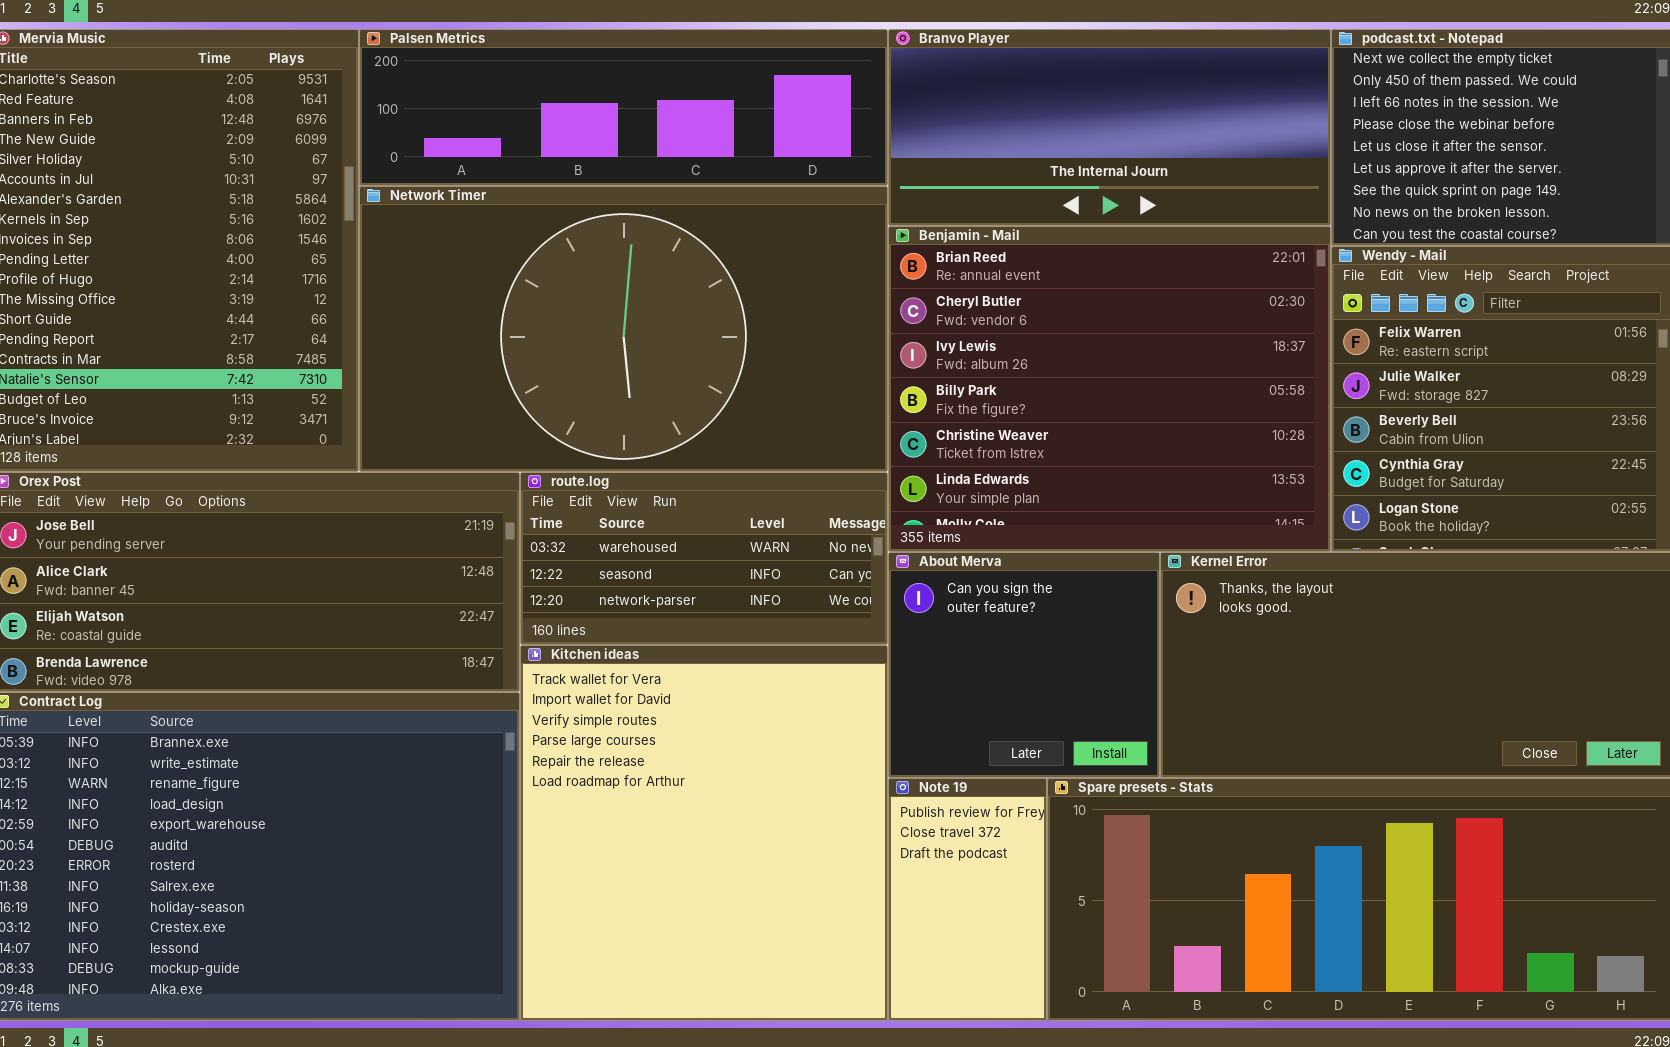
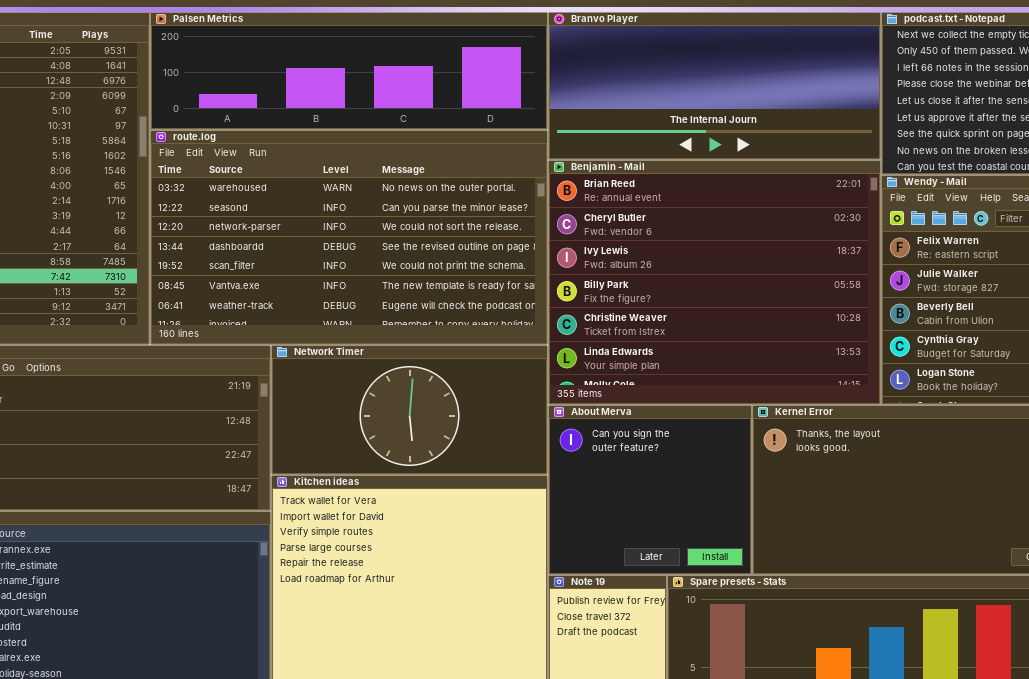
Network Timer: [359,186,888,472] -> [271,345,548,475], moved, resized
route.log: [520,472,888,645] -> [150,130,548,345], moved, resized

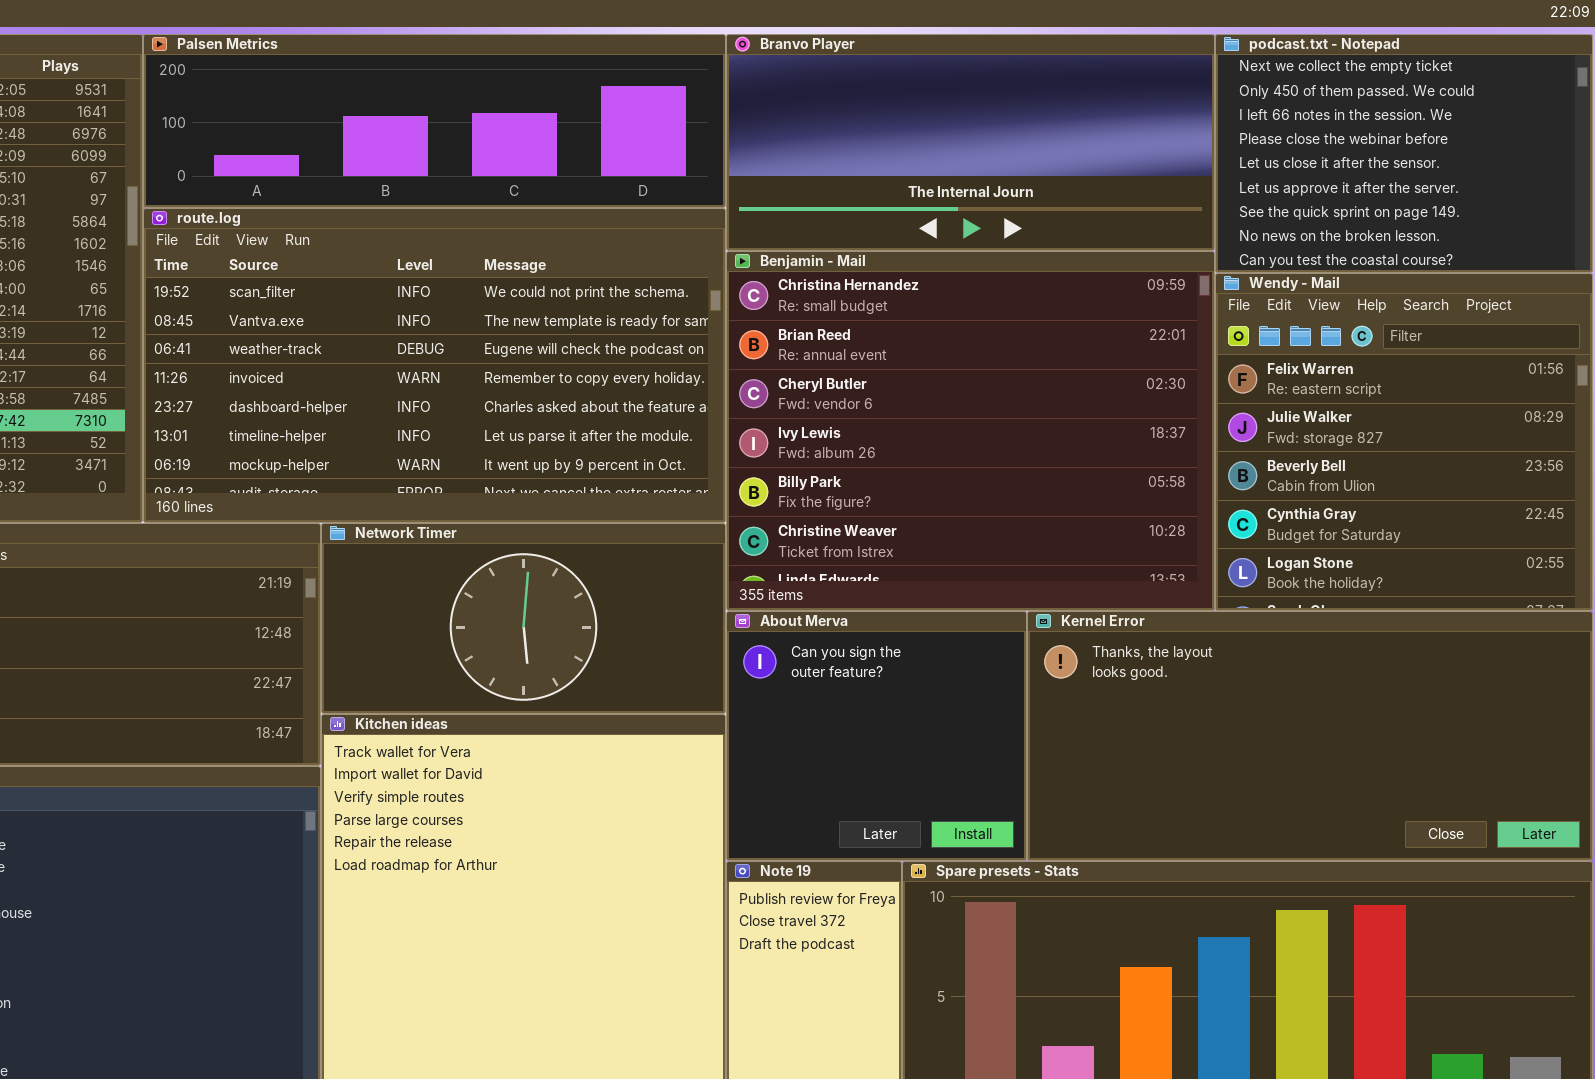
route.log: [150,130,548,345] -> [143,208,726,523], scrolled down 4 rows
Benjamin - Mail: [548,160,881,405] -> [726,251,1215,611], scrolled up 1 row

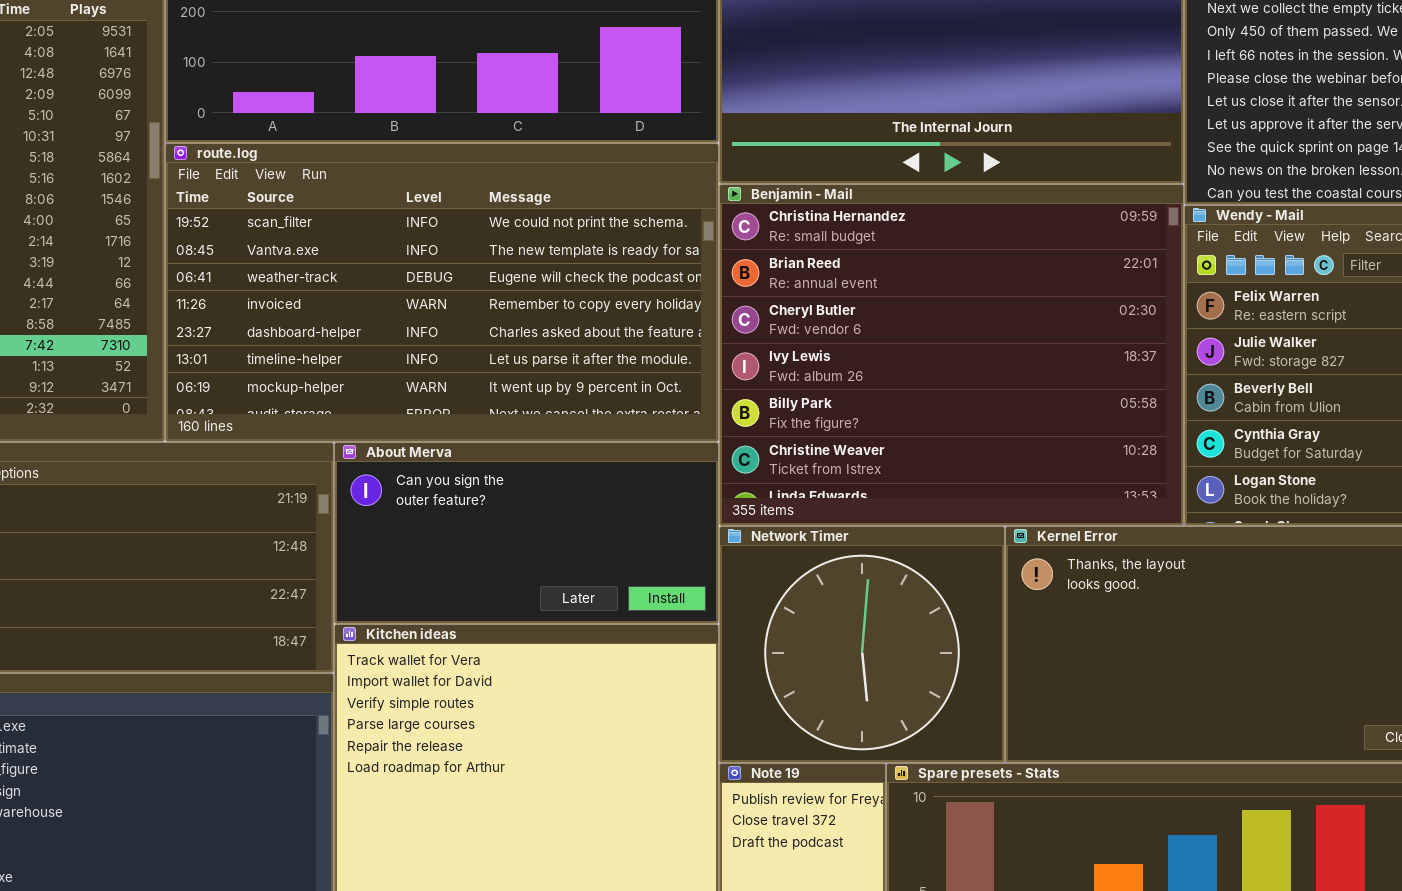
Network Timer: [321,523,726,714] -> [719,526,1005,763], moved, resized
About Merva: [726,611,1027,861] -> [334,442,719,624], moved, resized

